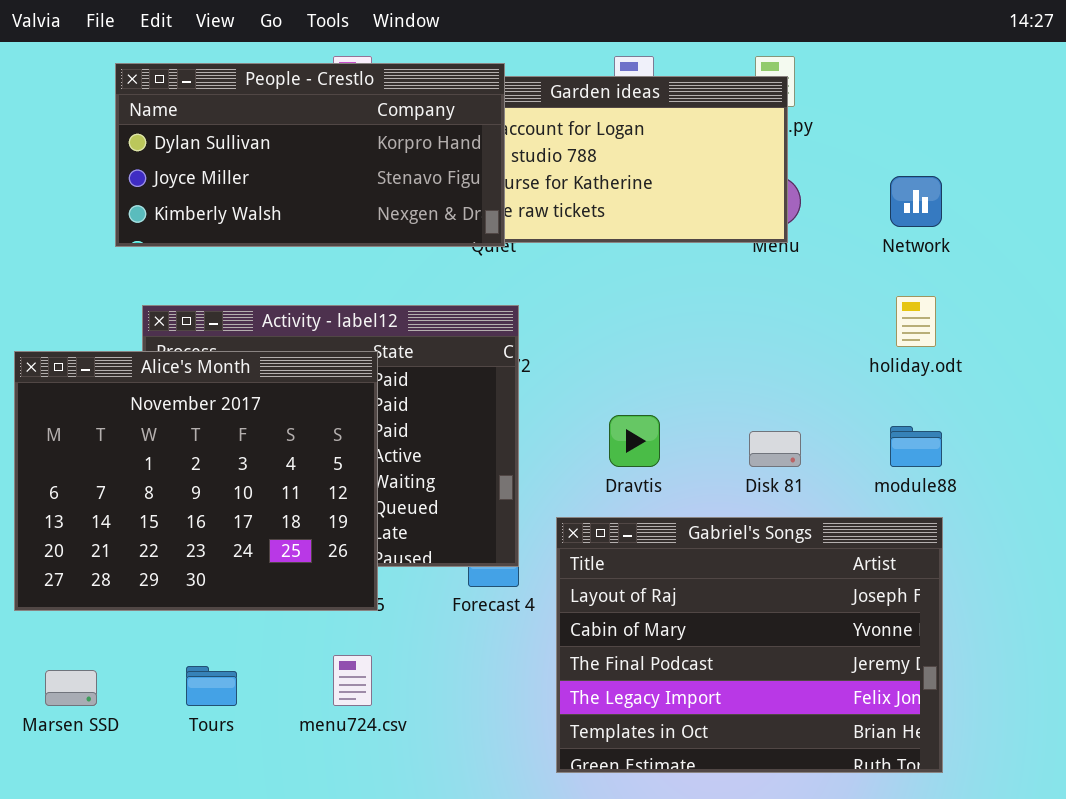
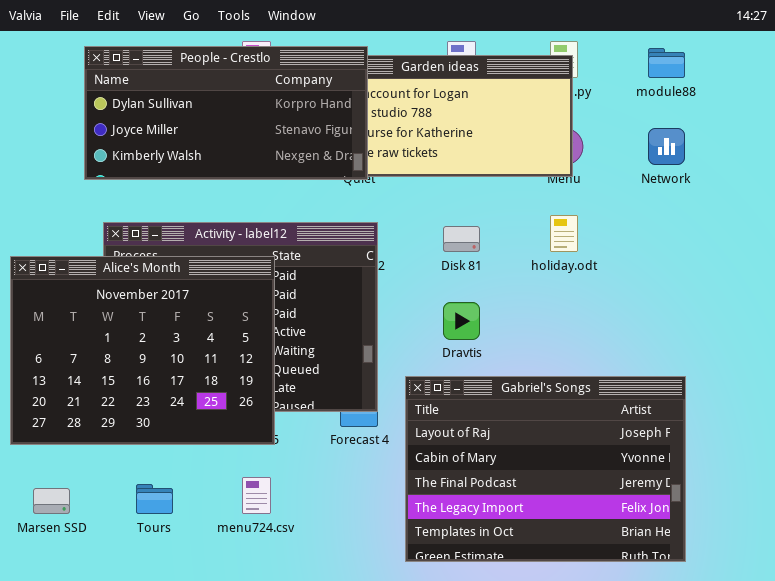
holiday.odt: [896,296,936,347] -> [550,215,578,252], moved
module88: [890,426,942,467] -> [648,48,685,78], moved
Disk 81: [749,431,801,467] -> [443,226,480,252], moved

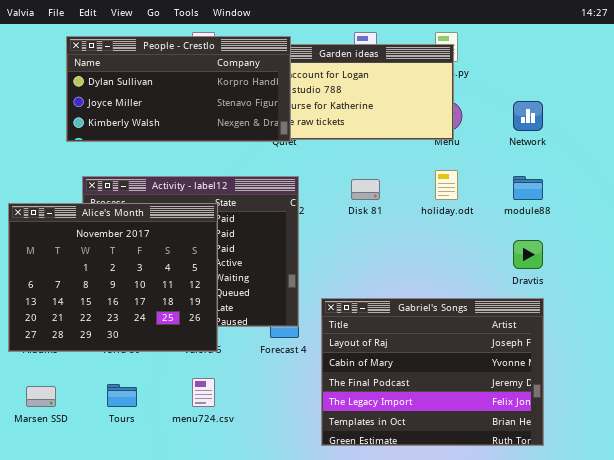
module88: [648,48,685,78] -> [513,176,543,200], moved
Dravtis: [443,302,480,340] -> [513,240,543,269], moved

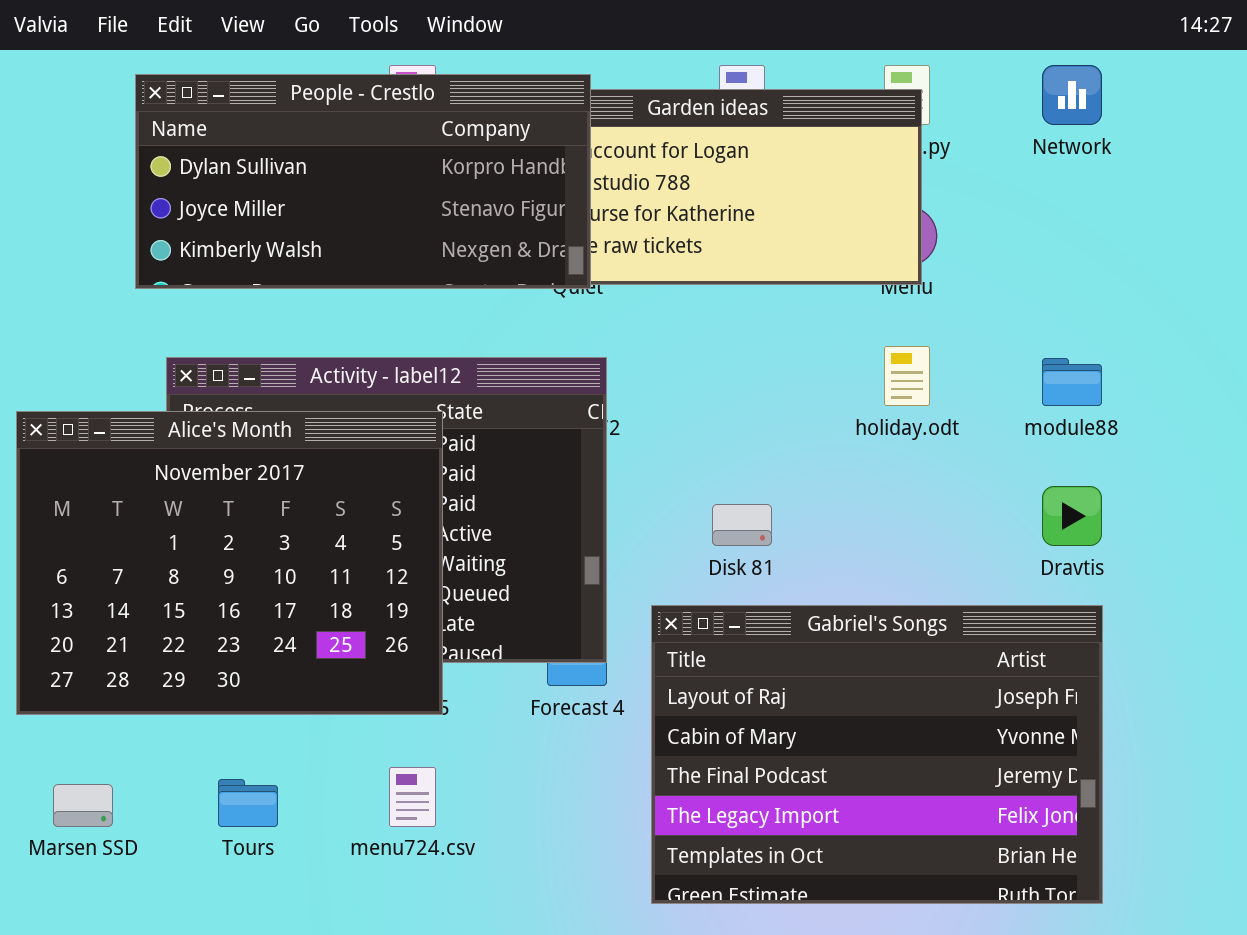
Network: [513,101,543,131] -> [1042,65,1102,125], moved
Disk 81: [351,179,380,200] -> [712,504,772,546], moved

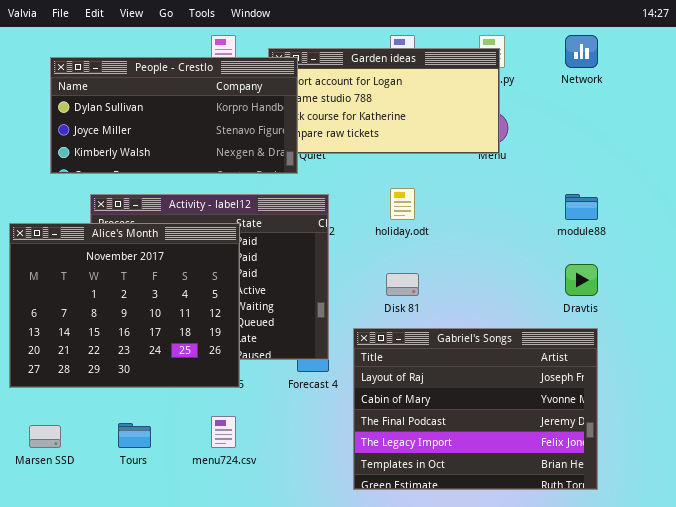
People - Crestlo: [135,74,591,289] -> [50,57,298,174], moved
holiday.odt: [884,346,930,406] -> [390,188,415,220], moved

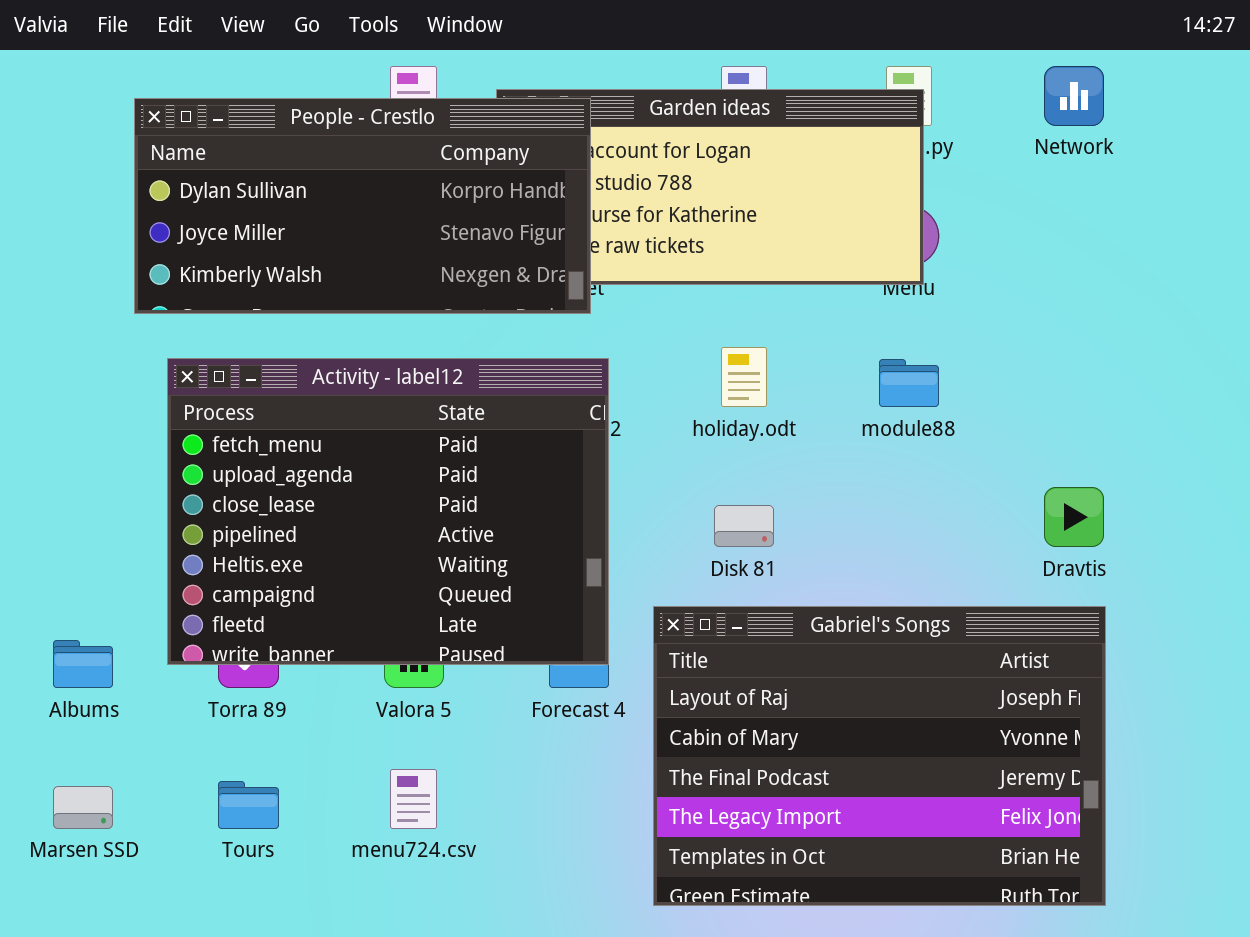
People - Crestlo: [50,57,298,174] -> [134,98,591,314], moved
module88: [565,194,598,220] -> [879,359,939,407], moved
Alice's Month: [9,223,240,388] -> none, closed

